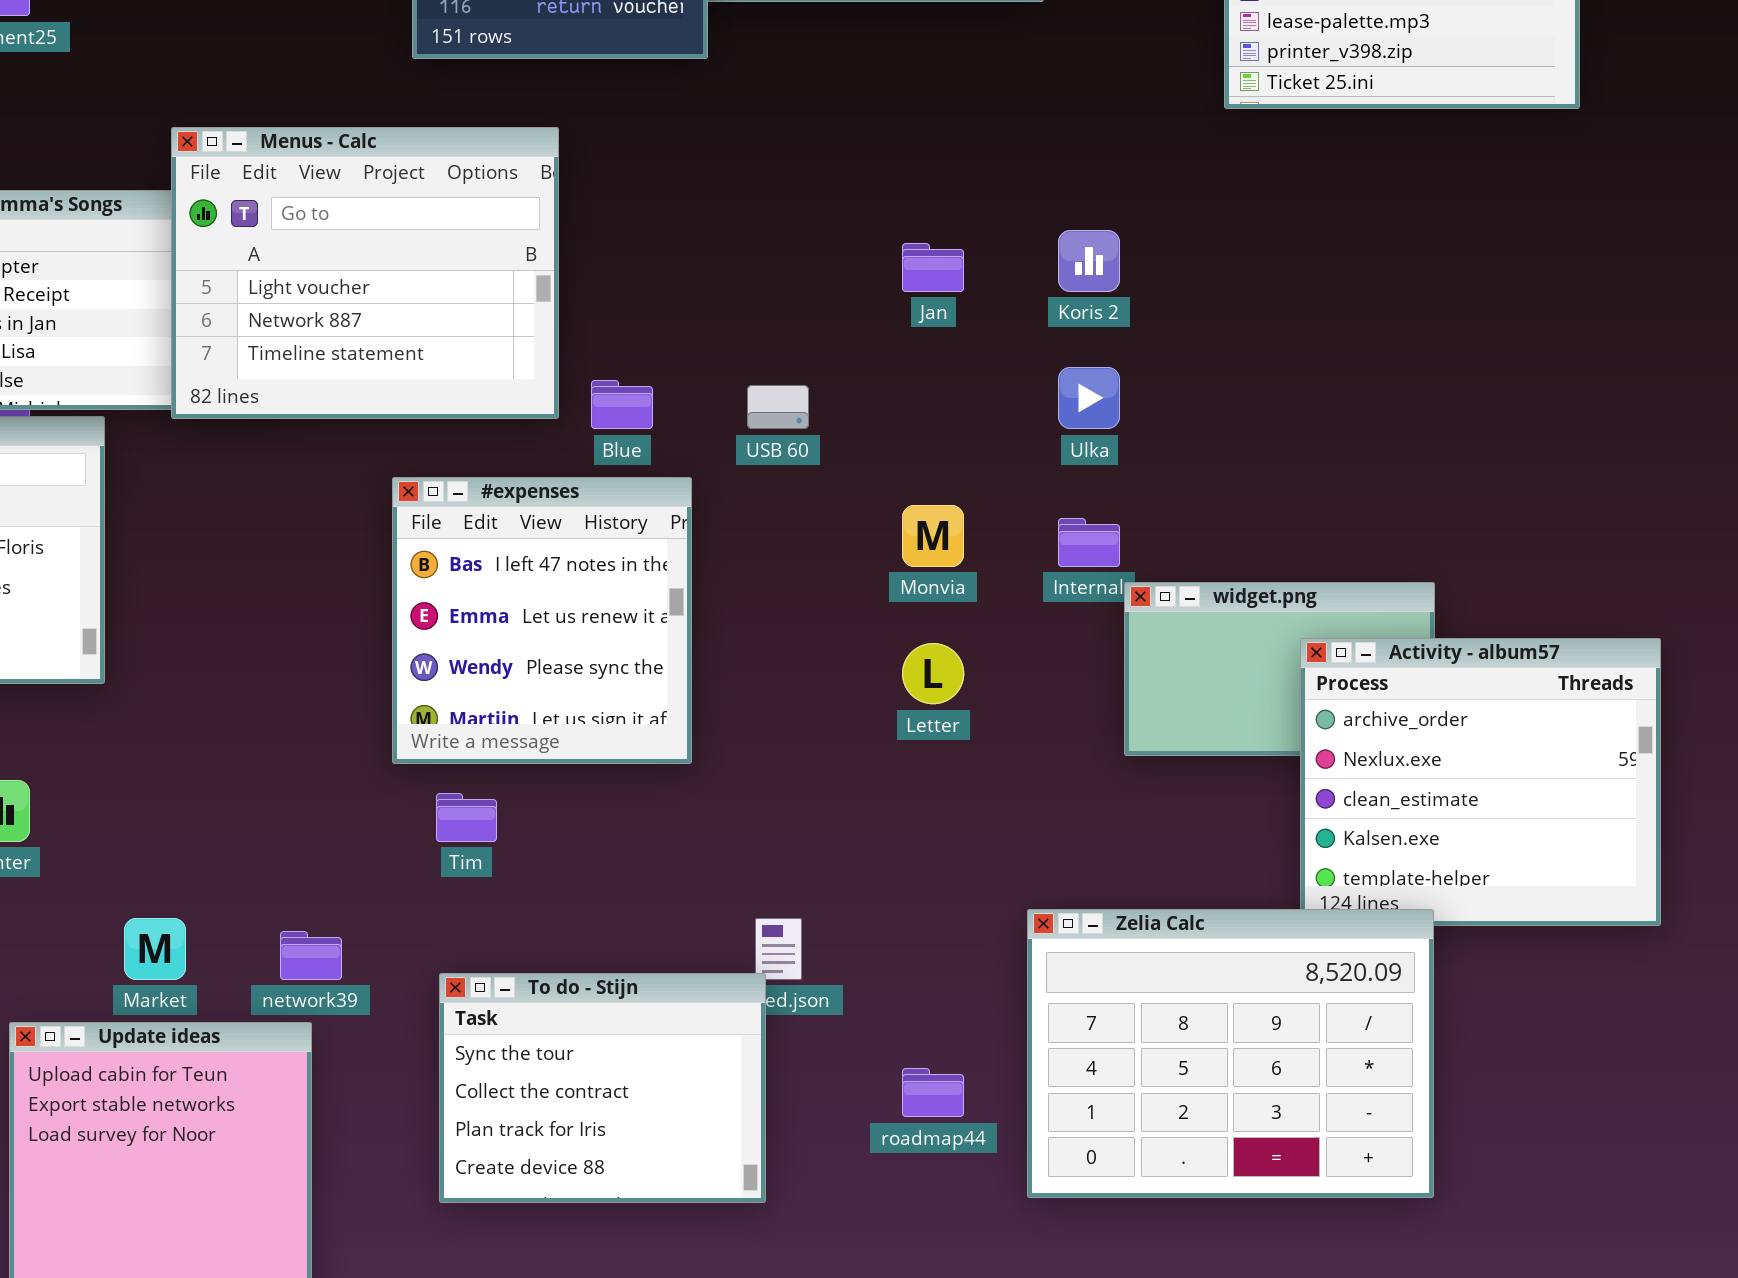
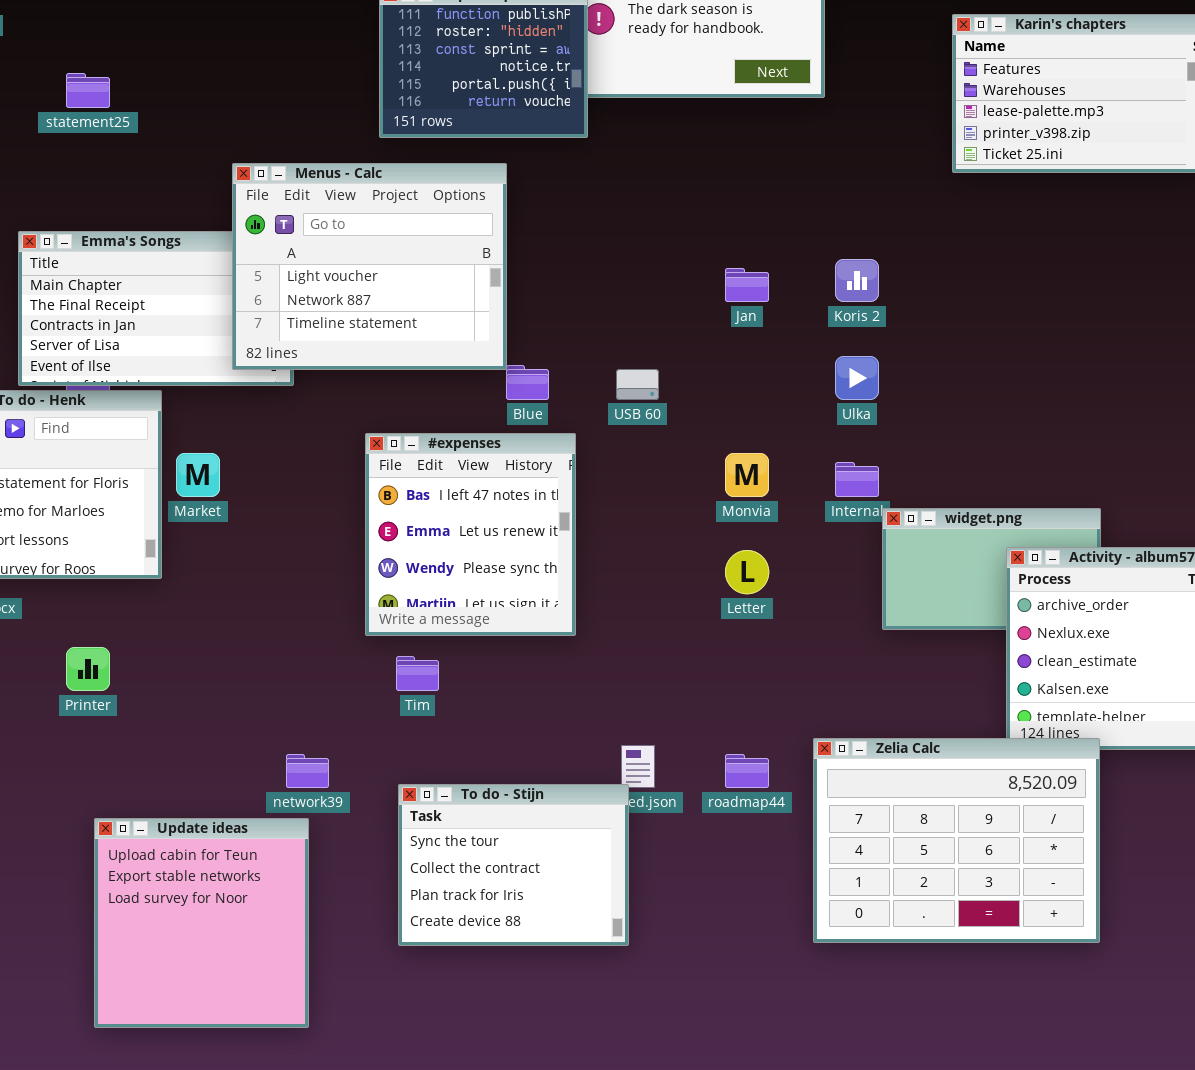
Menus - Calc: [171,127,559,419] -> [232,163,507,370], moved
Market: [124,918,186,980] -> [176,453,220,497], moved
roadmap44: [902,1068,964,1117] -> [725,754,769,788], moved

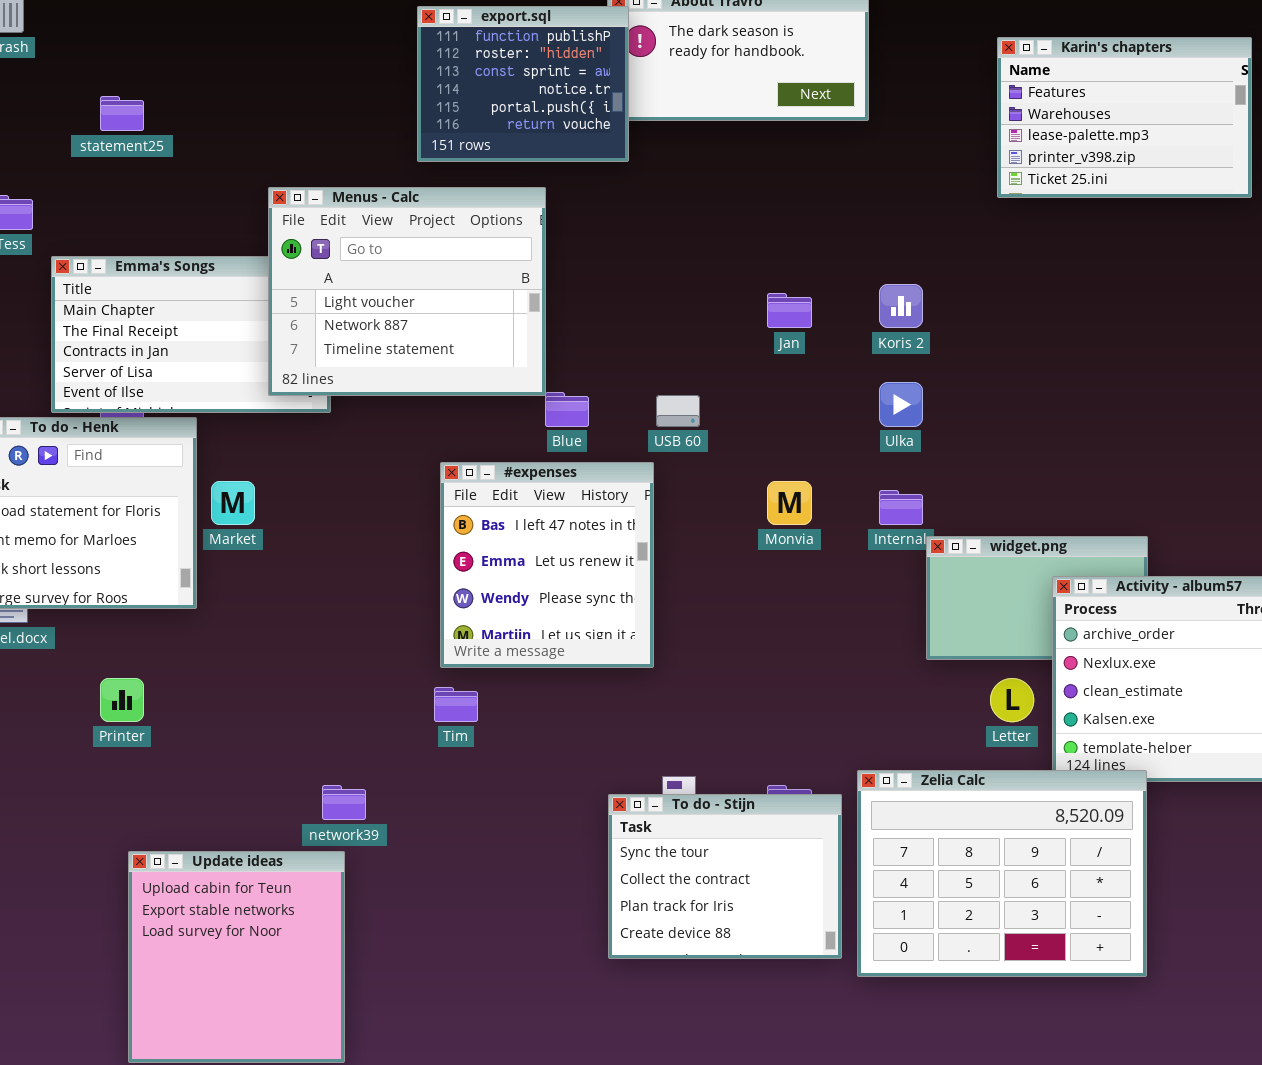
#expenses: [365,433,576,636] -> [440,462,654,668], moved
Letter: [725,550,769,594] -> [990,678,1034,722], moved
To do - Stijn: [398,784,629,946] -> [608,794,842,959], moved

